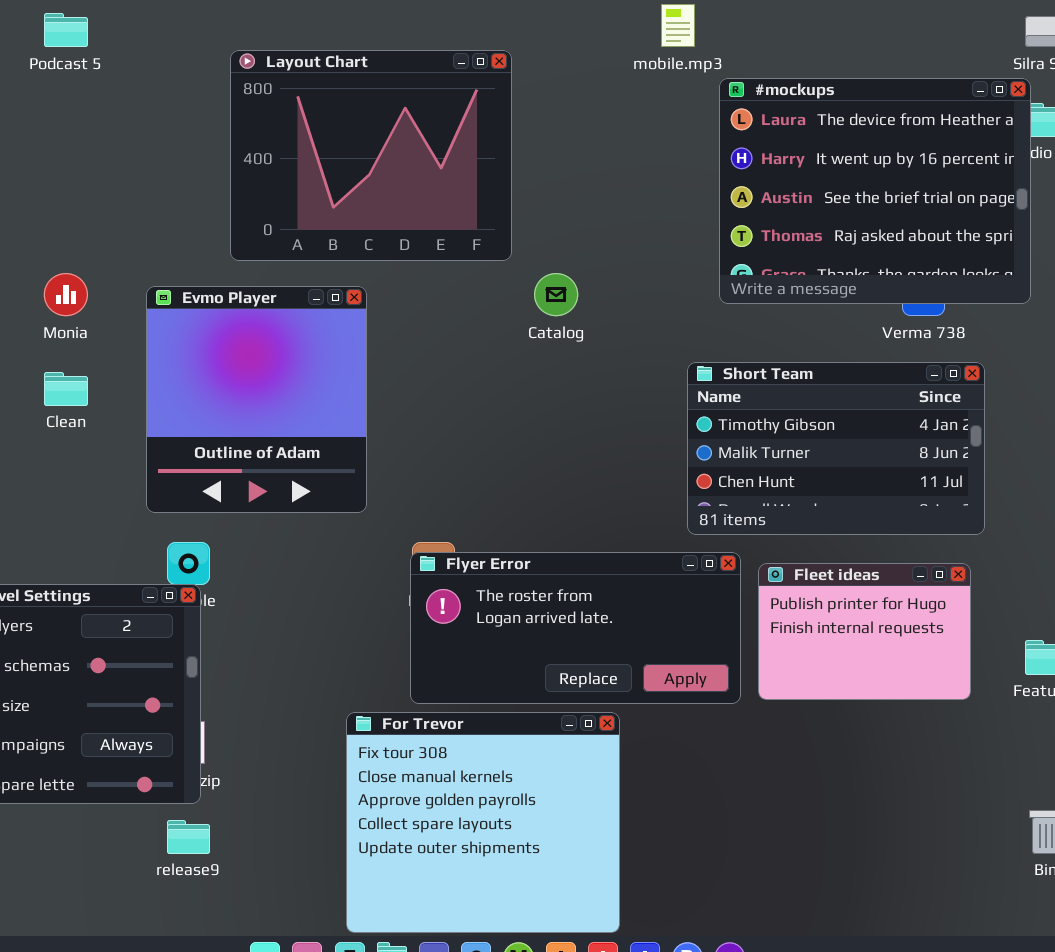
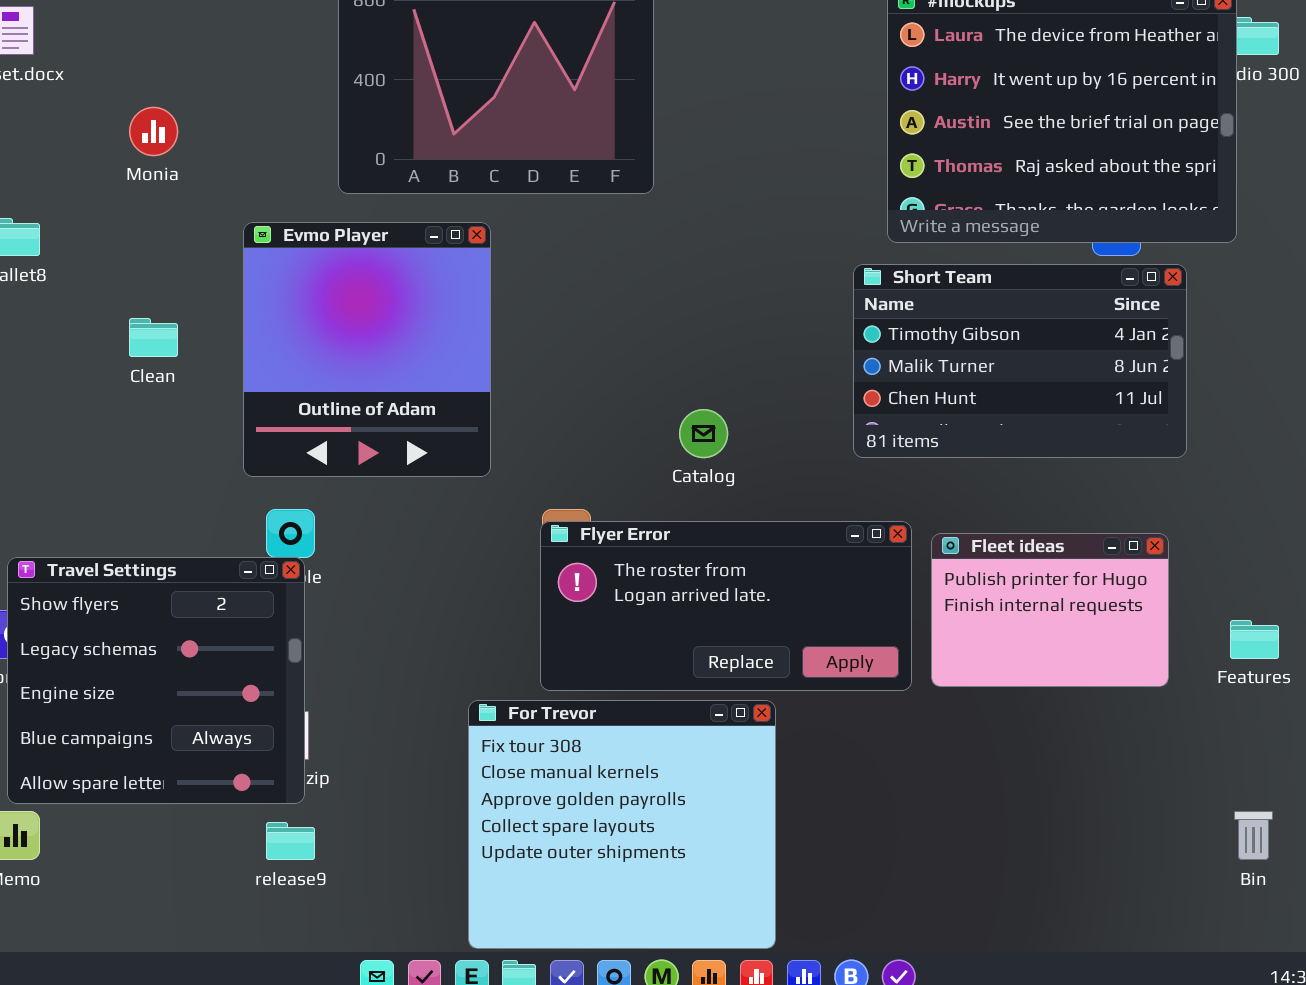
Monia: [44,273,88,316] -> [129,107,178,156], moved
Catalog: [534,273,578,316] -> [679,409,728,458], moved
Short Team: [687,362,985,535] -> [853,264,1187,458], moved

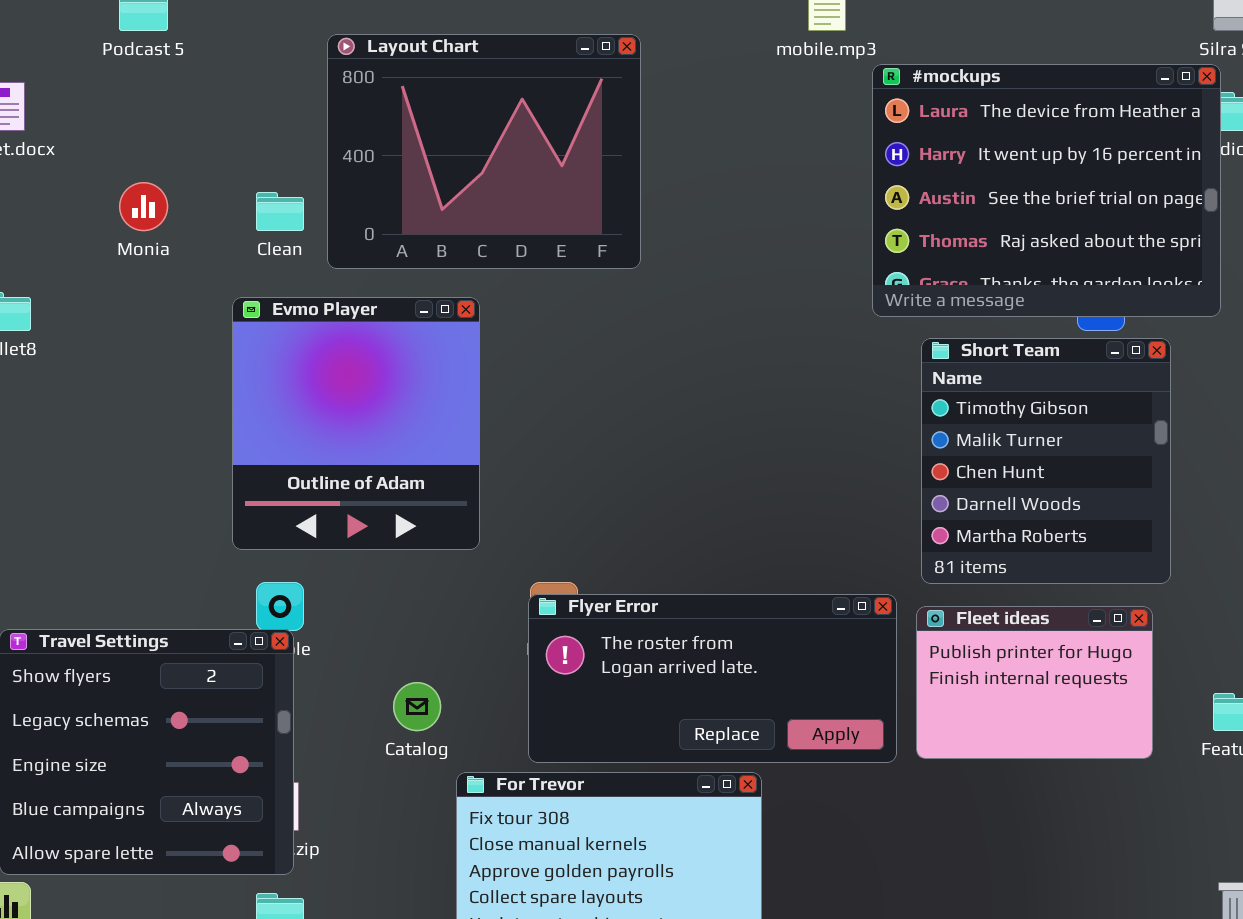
Short Team: [853,264,1187,458] -> [921,338,1171,584], resized
Clean: [129,318,178,357] -> [256,192,304,231], moved
Catalog: [679,409,728,458] -> [393,682,441,731], moved

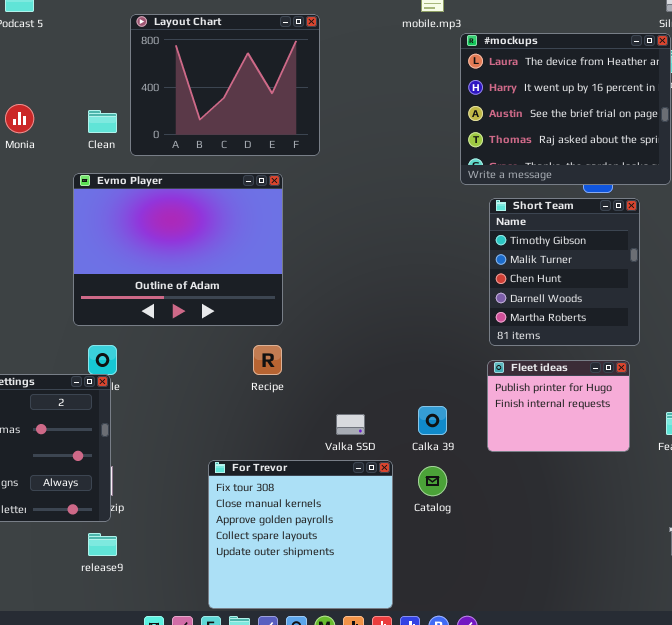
Evmo Player: [232,297,480,550] -> [73,173,283,326], resized
Flyer Error: [528,594,897,763] -> none, closed
Catalog: [393,682,441,731] -> [418,466,447,496], moved

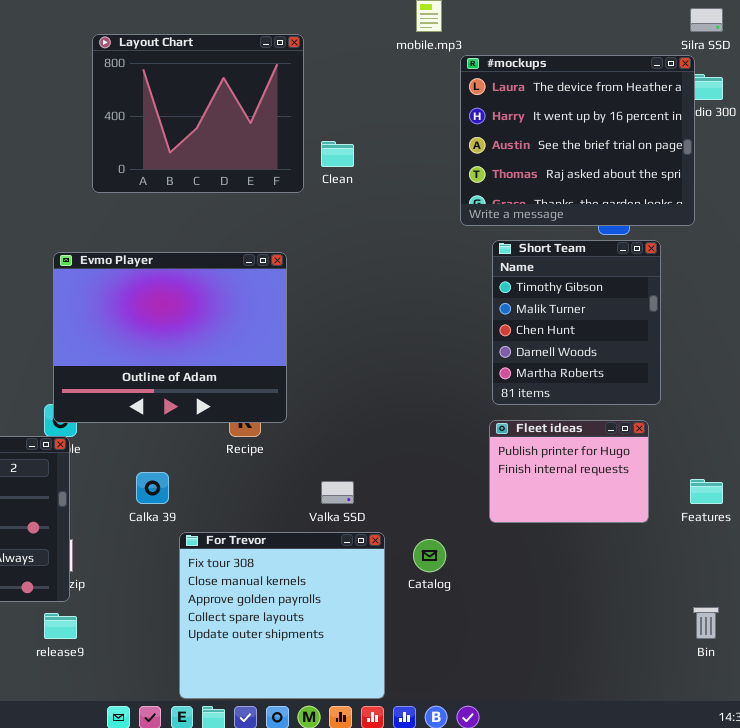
Clean: [88,110,117,133] -> [321,141,354,167], moved
Evmo Player: [73,173,283,326] -> [53,252,287,423], moved
Calka 39: [418,406,447,435] -> [136,472,169,504], moved

